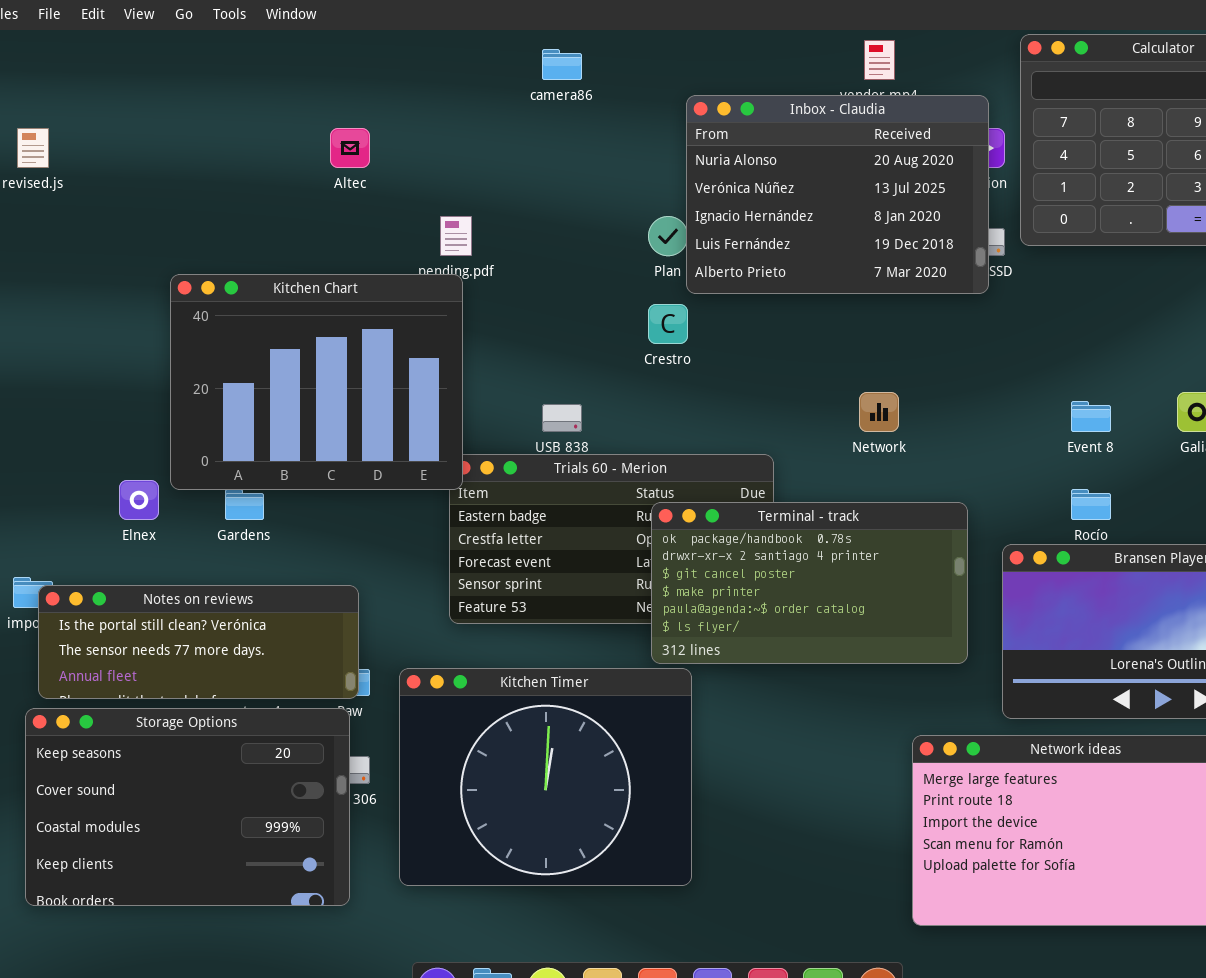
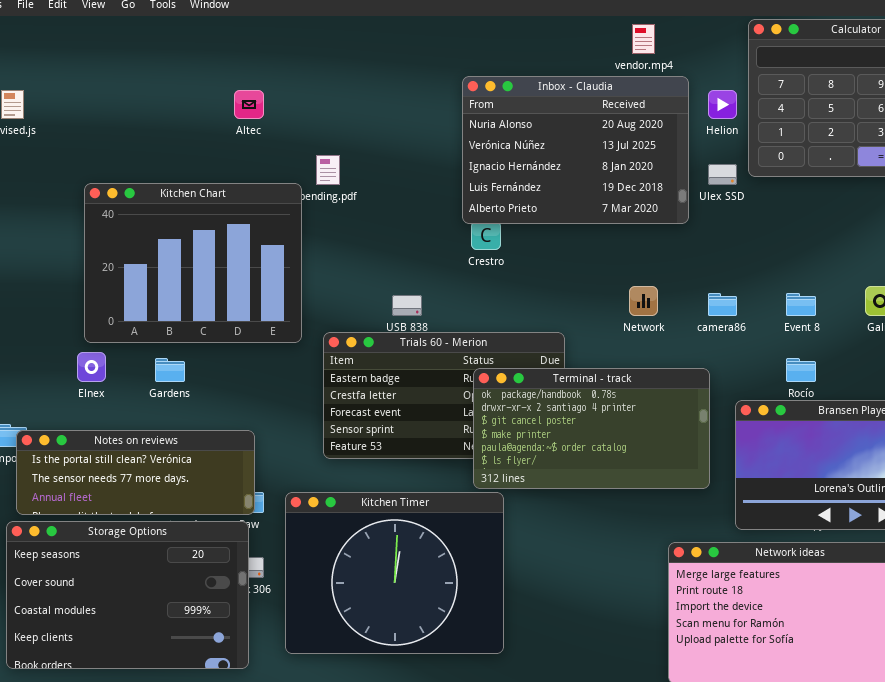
camera86: [542,49,582,80] -> [708,293,737,316], moved
Inbox - Claudia: [686,95,989,294] -> [462,76,689,224], moved
Kitchen Chart: [170,274,463,490] -> [84,183,302,343], moved

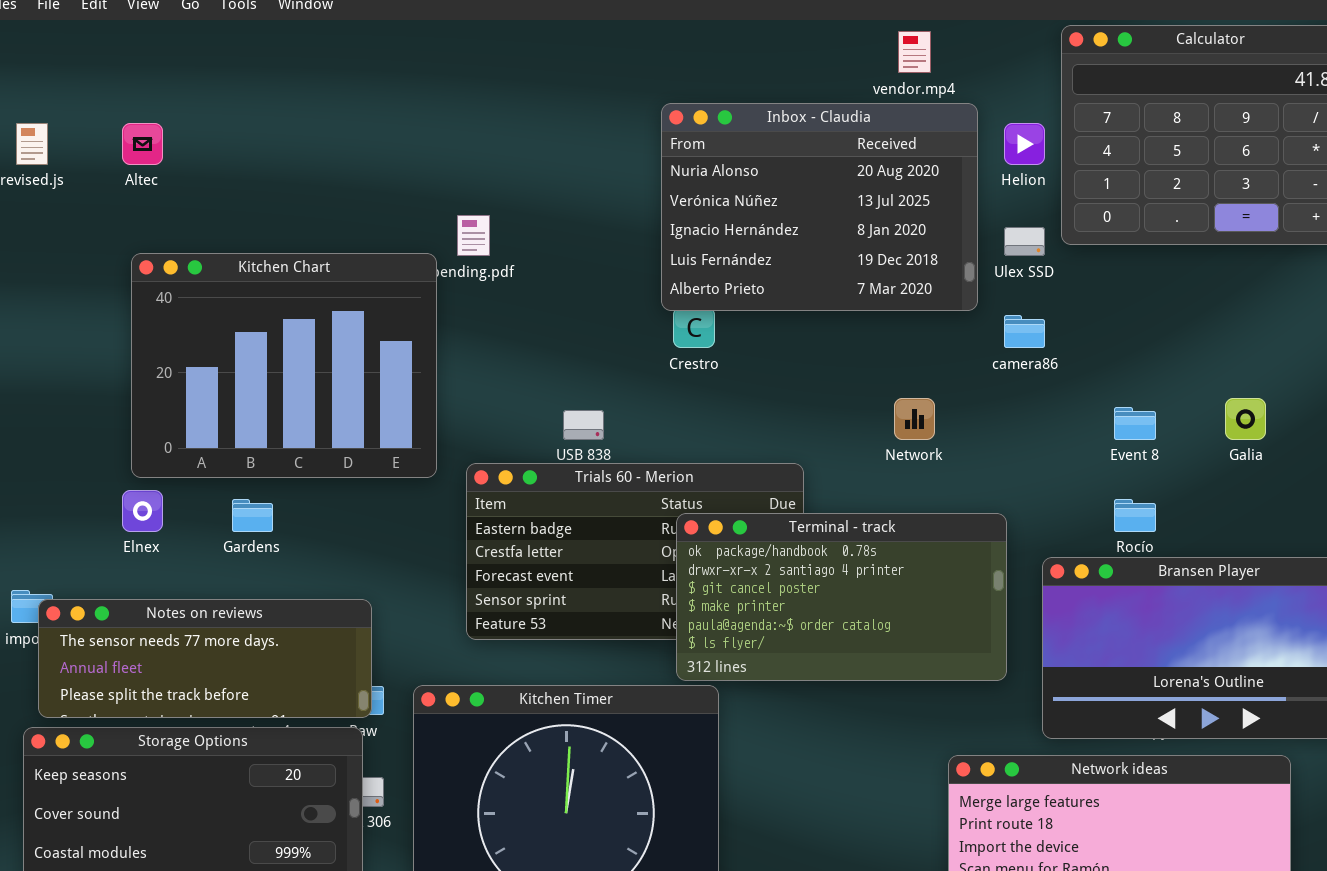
Altec: [234,90,264,119] -> [122,123,163,165], moved
camera86: [708,293,737,316] -> [1004,315,1045,348], moved
Notes on reviews: [16,430,255,515] -> [38,599,372,718], scrolled down 1 row

